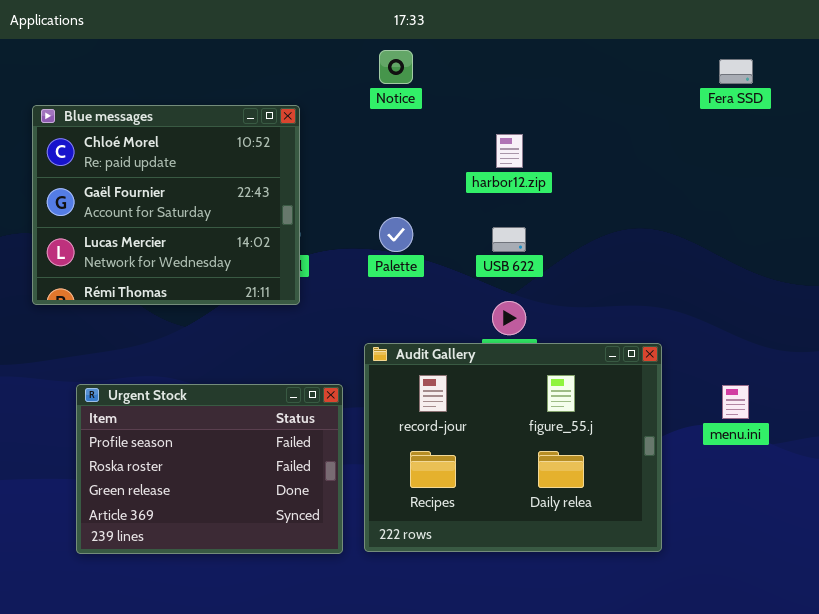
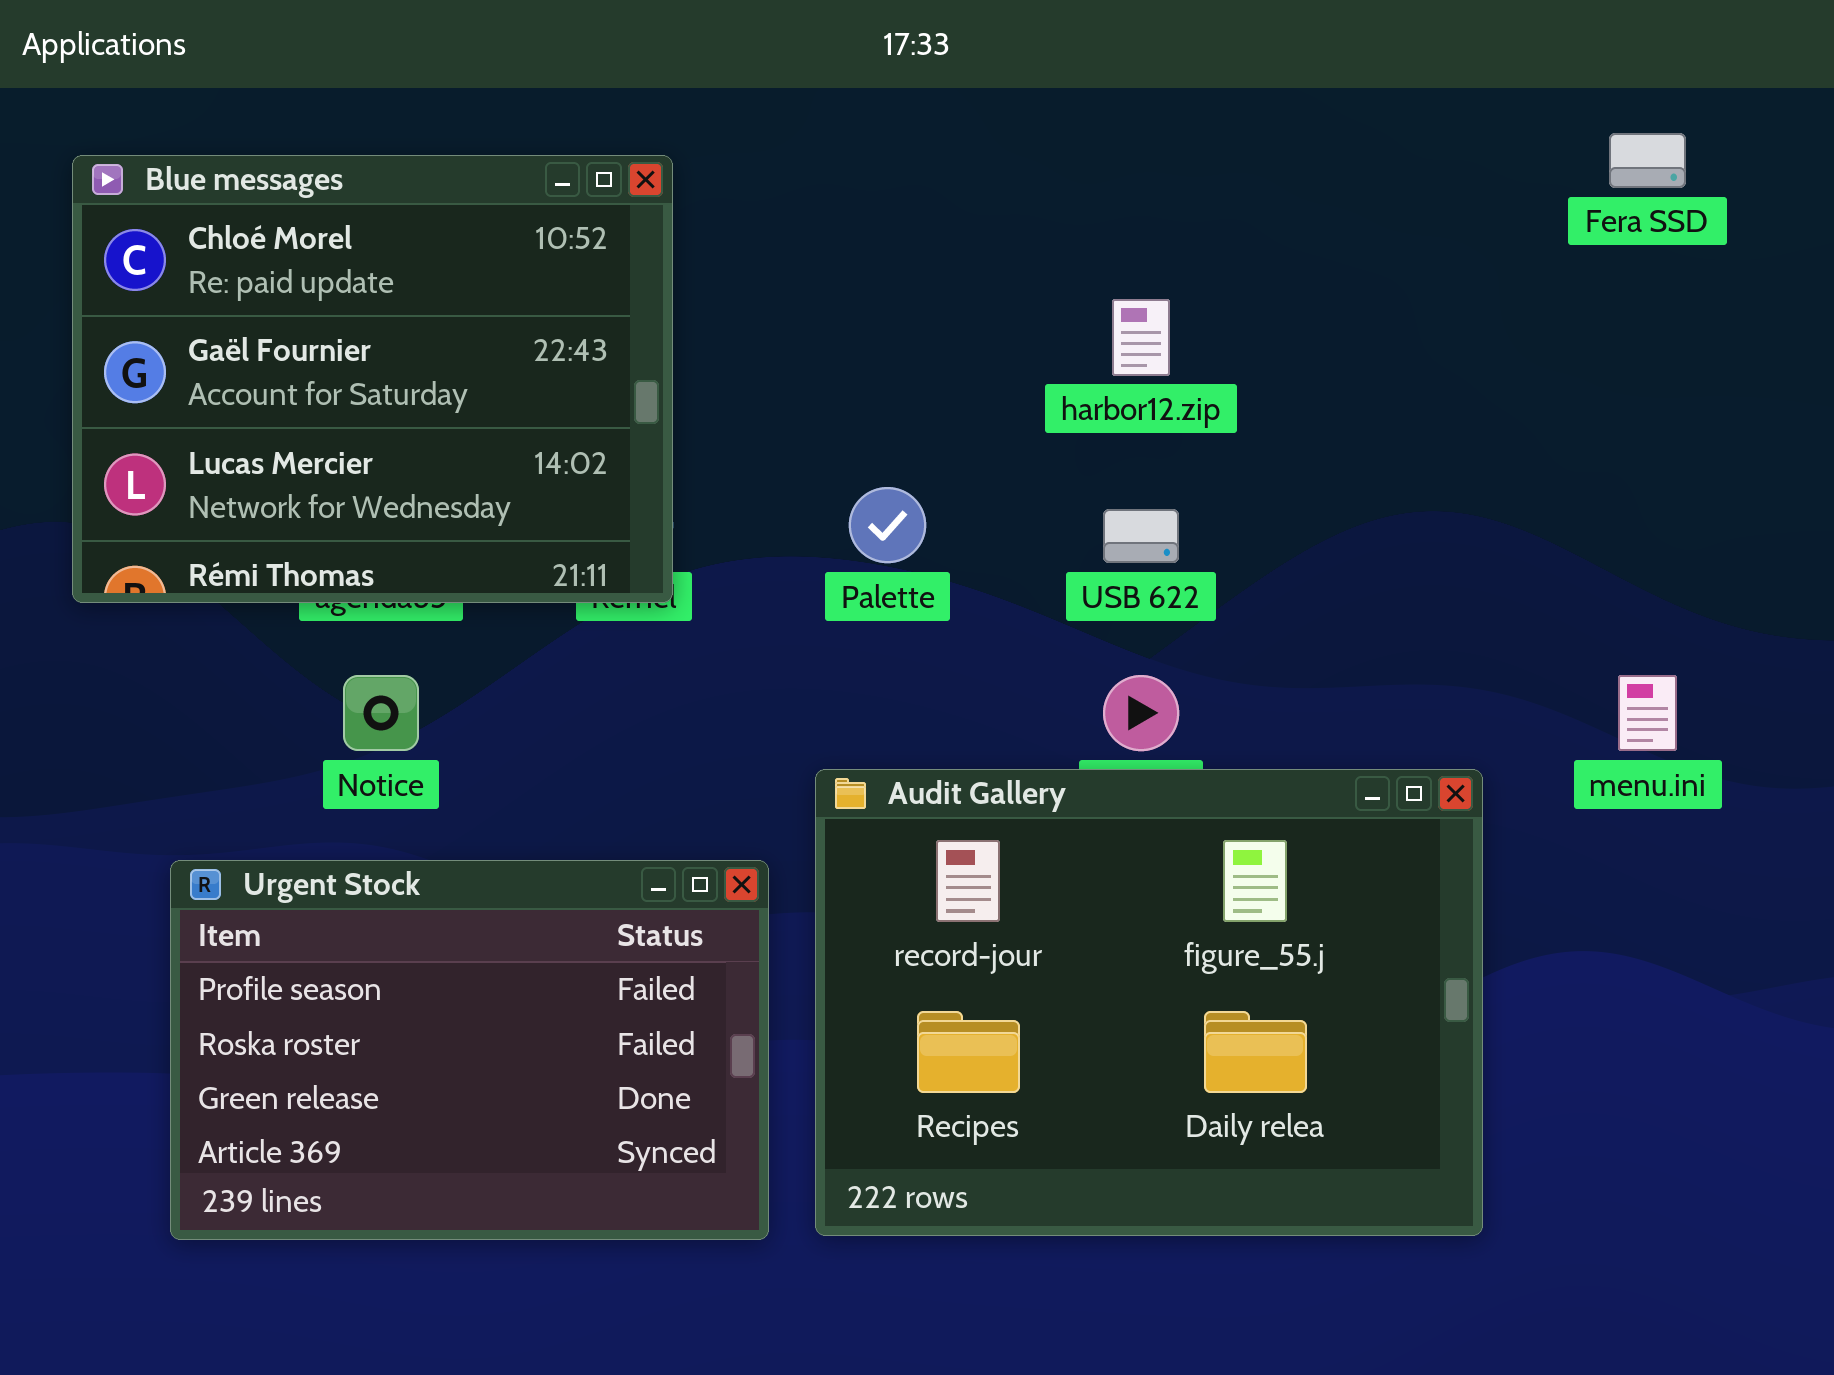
Notice: [379,50,413,84] -> [343,675,419,751], moved
Blue messages: [32,105,300,305] -> [72,155,673,603], moved
menu.ini: [722,385,749,419] -> [1618,675,1677,751], moved

